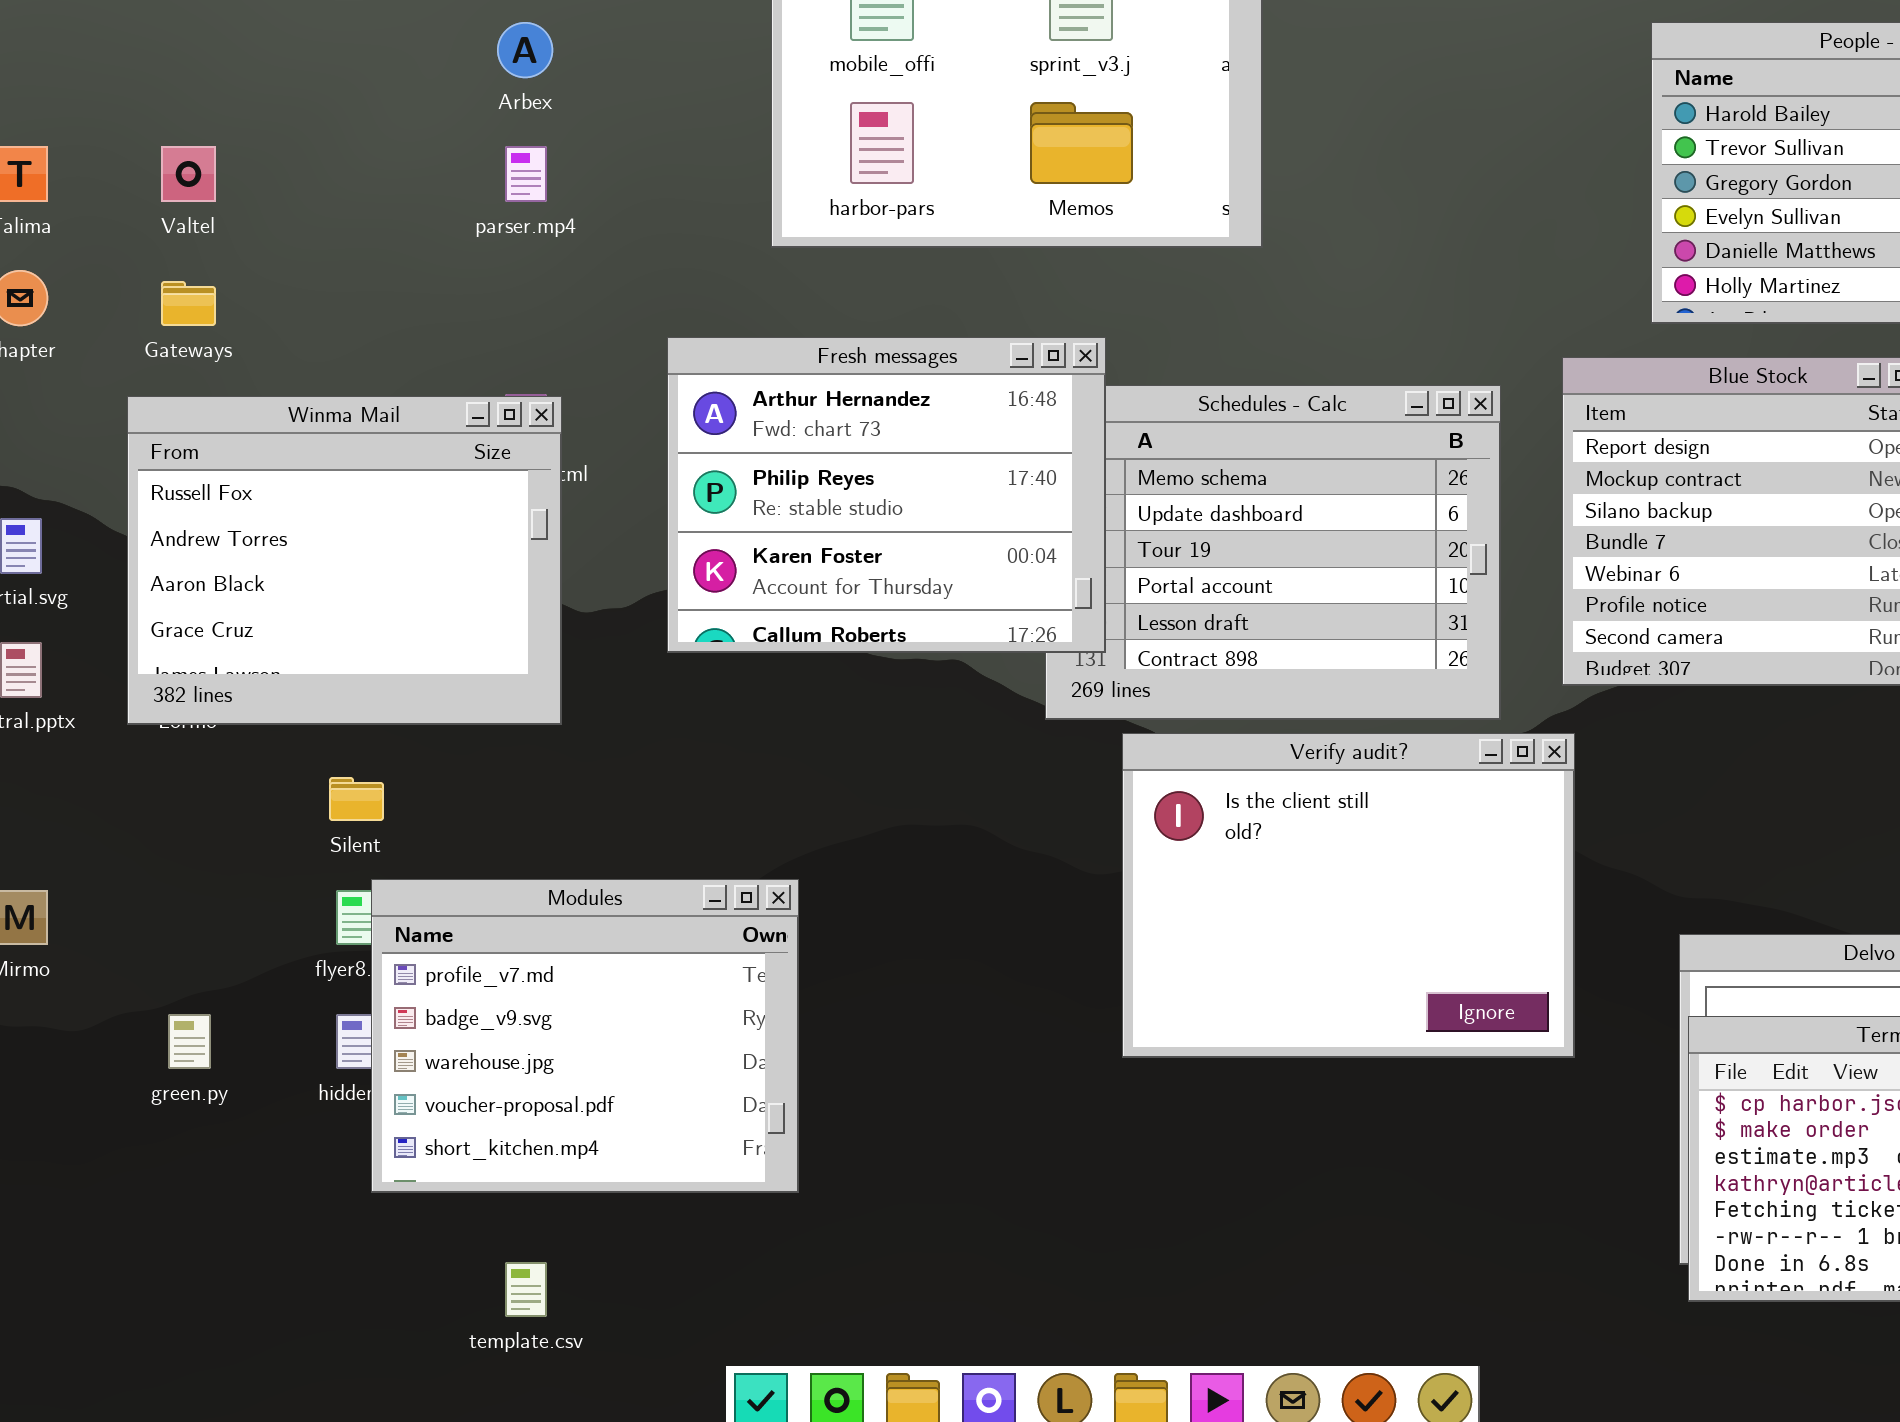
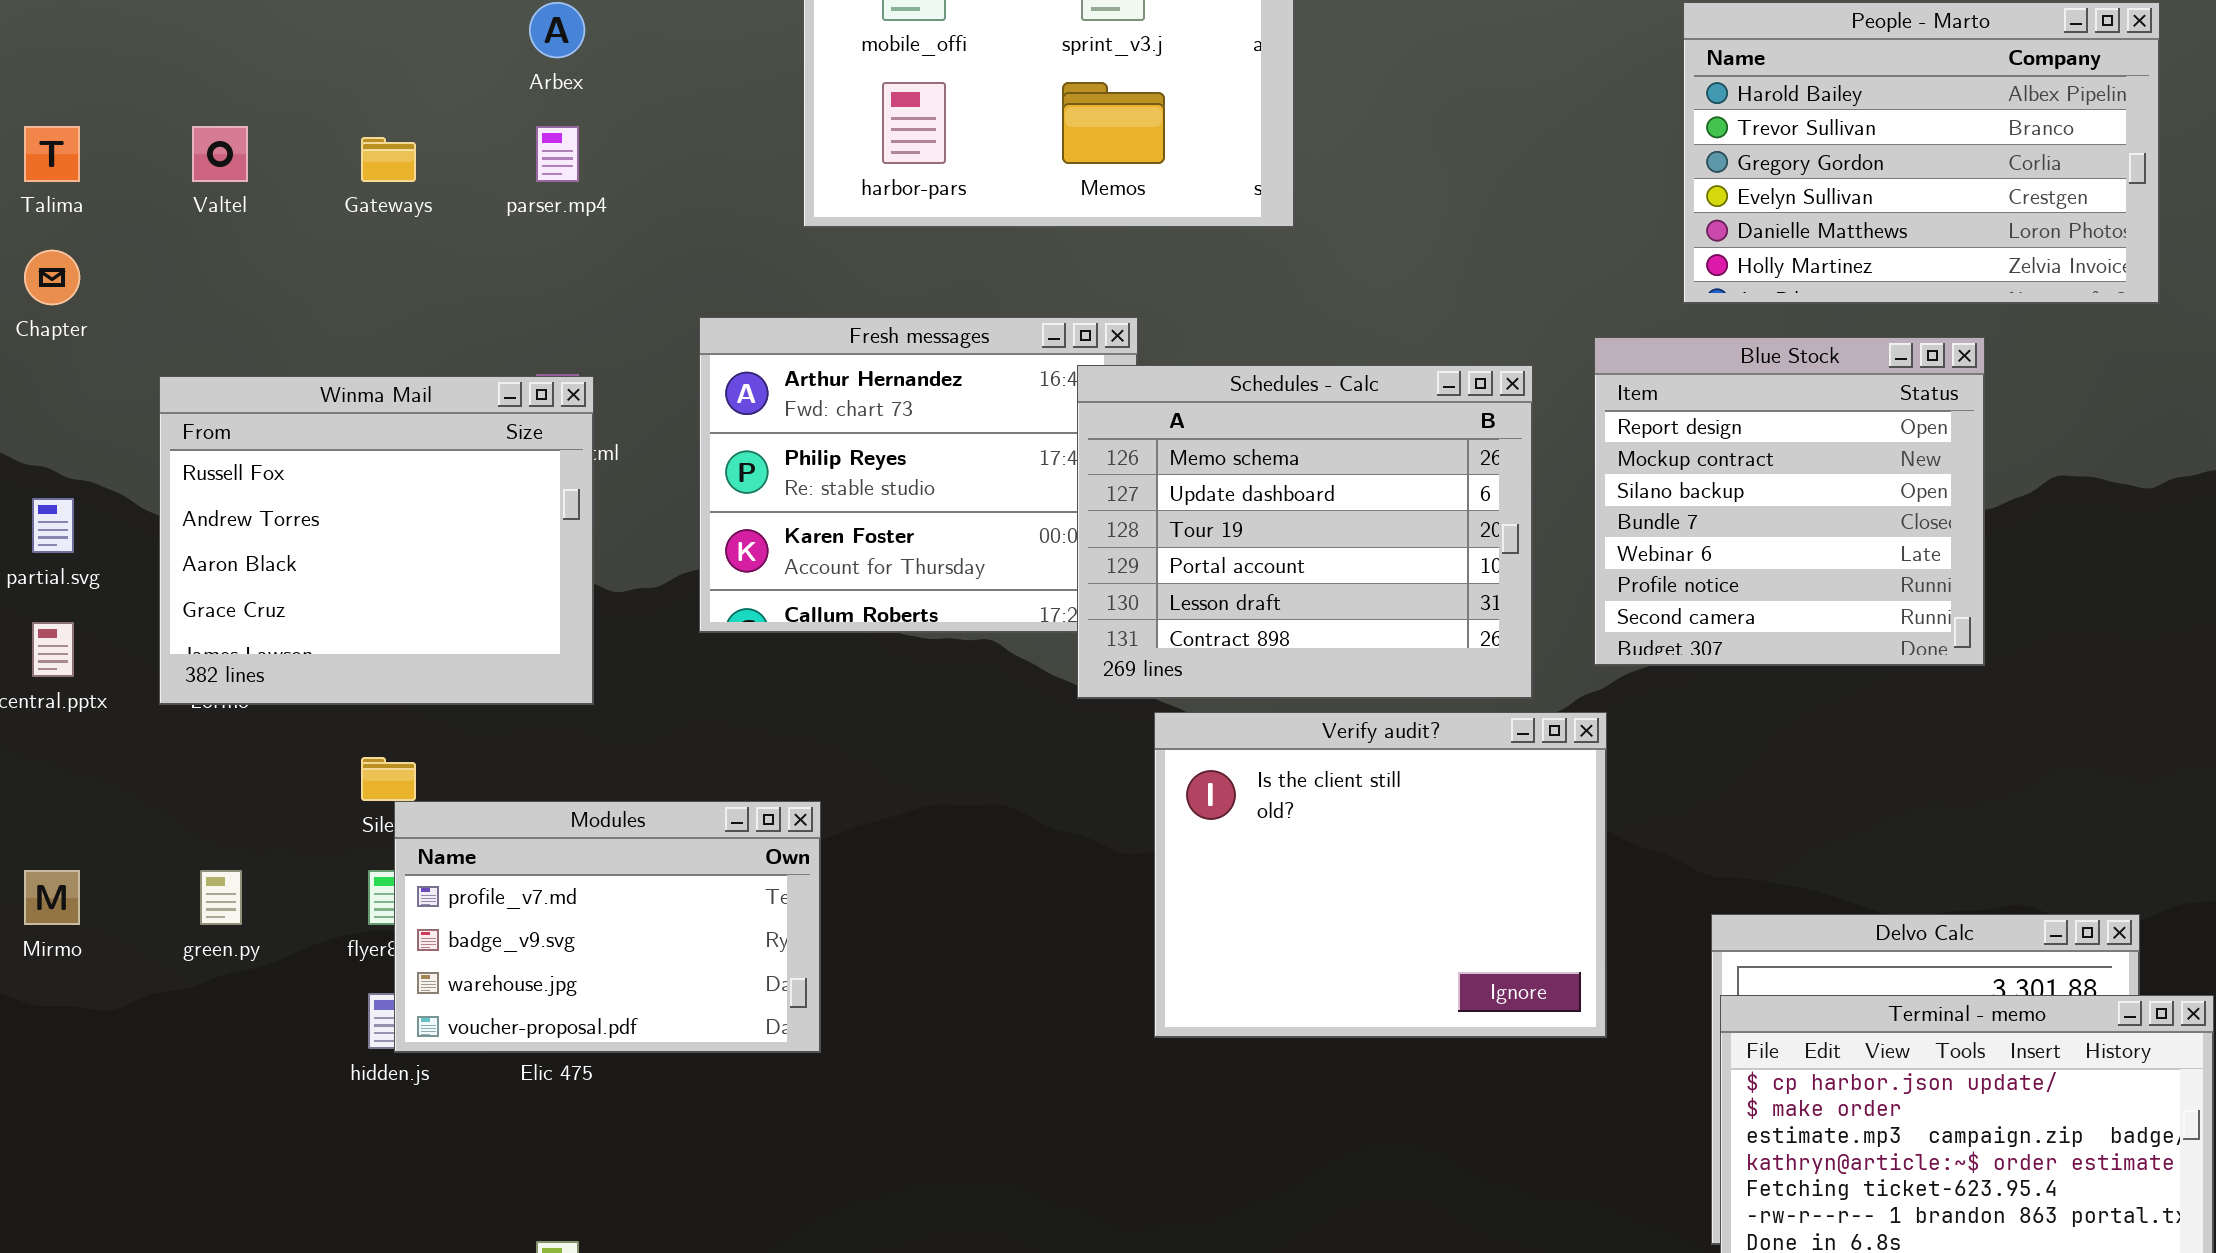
Gateways: [161,281,216,326] -> [361,137,416,182], moved
Schedules - Calc: [1045,385,1501,720] -> [1077,365,1533,699], raised
Modules: [371,879,799,1193] -> [394,801,821,1053], moved, resized
green.py: [168,1014,211,1069] -> [200,870,242,925], moved

